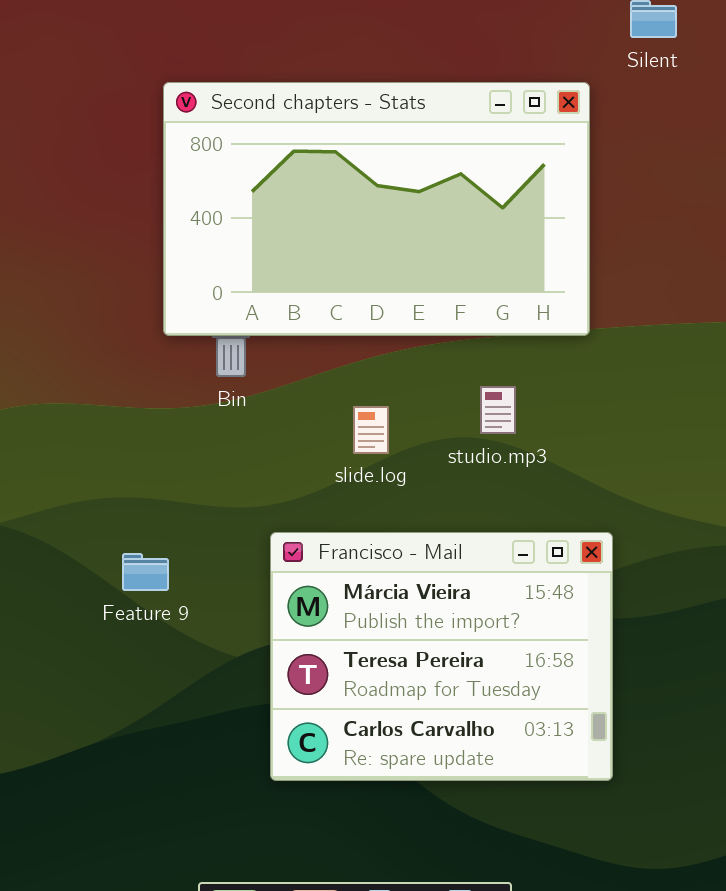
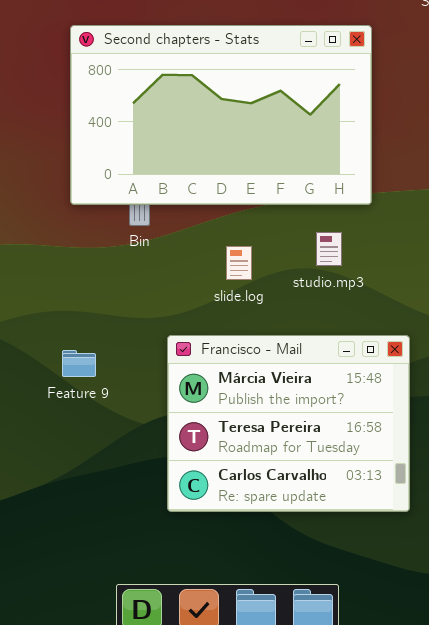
Second chapters - Stats: [163,82,590,336] -> [70,25,372,205], moved

